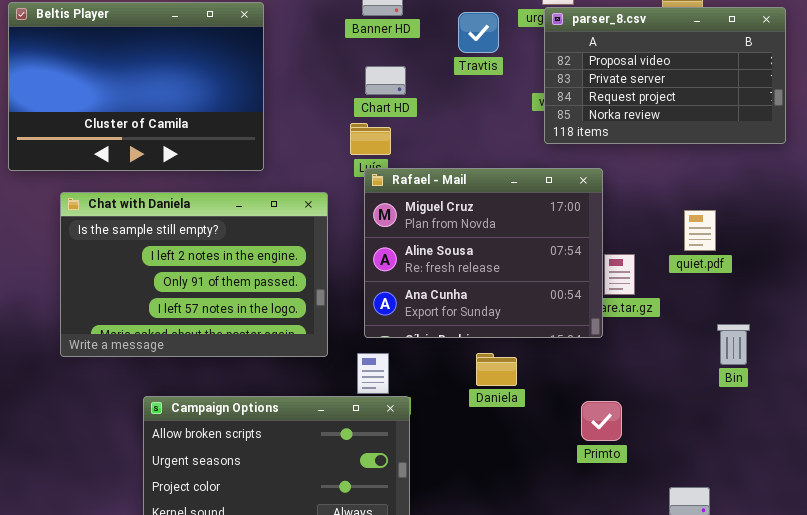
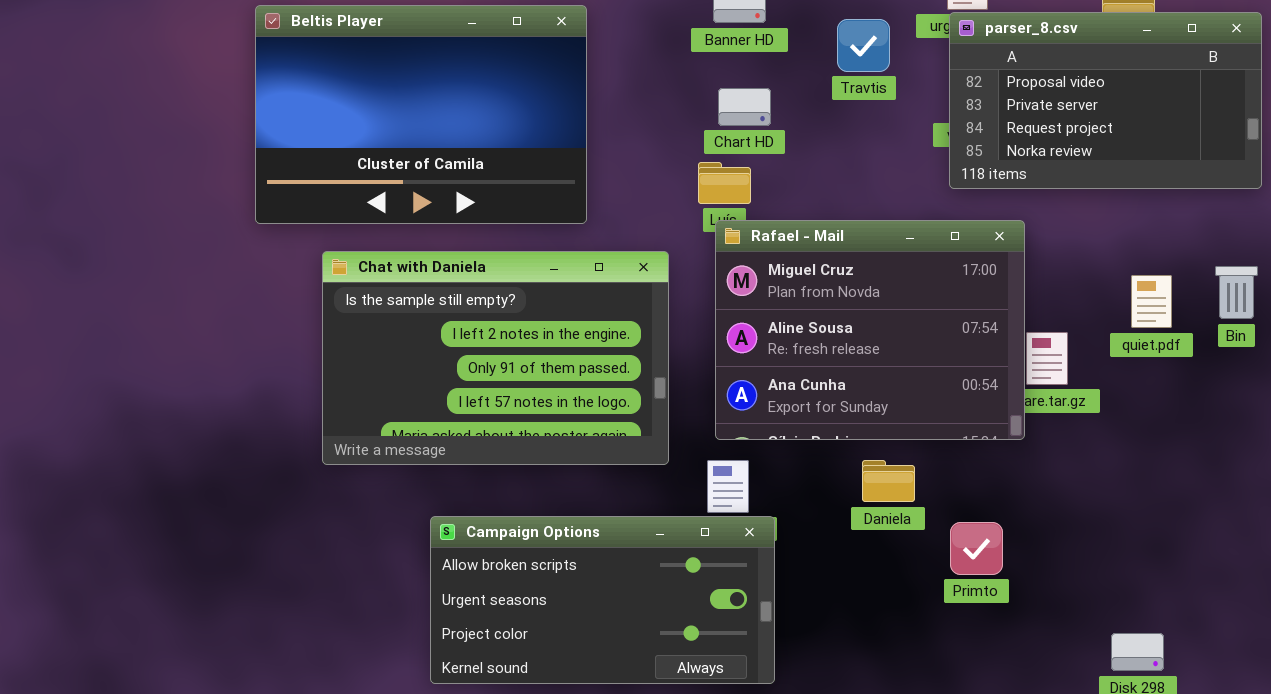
Bin: [717,324,750,365] -> [1215,266,1258,319], moved
Primto: [581,401,622,441] -> [950,522,1003,575], moved

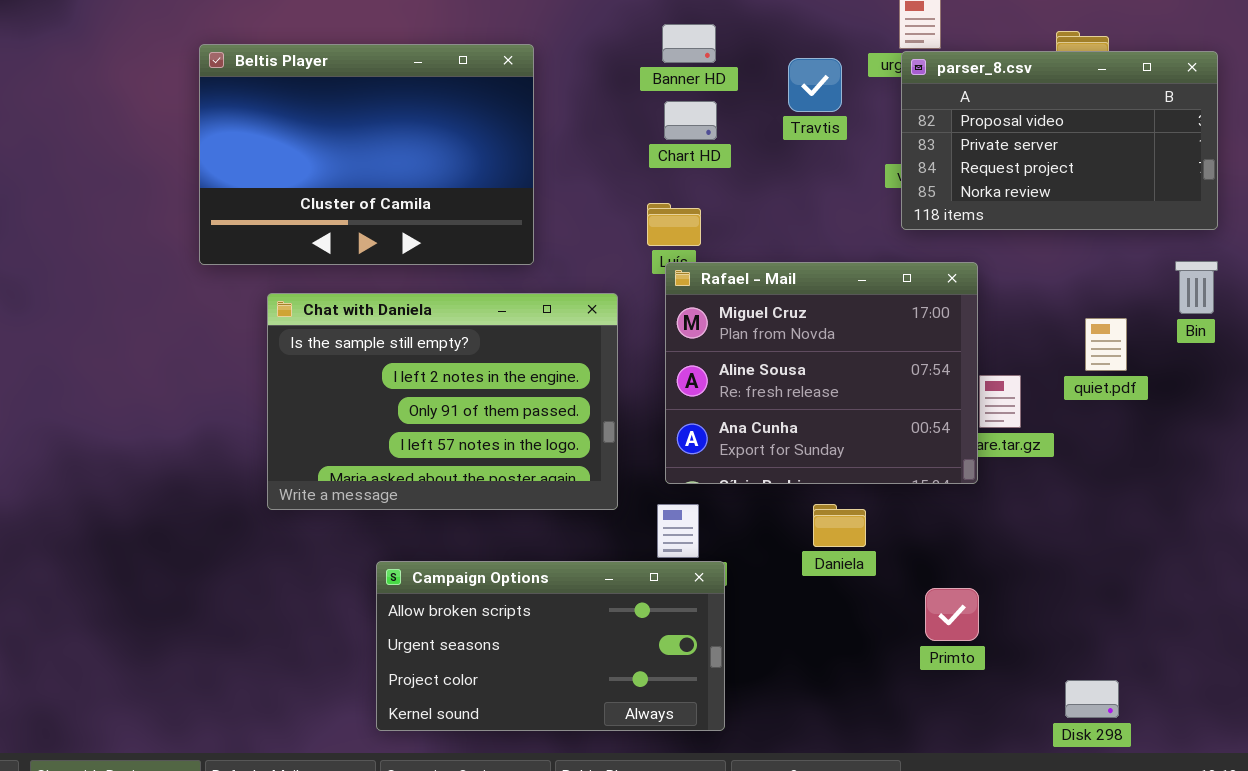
Chart HD: [718,88,771,126] -> [664,101,717,140], moved
Bin: [1215,266,1258,319] -> [1175,261,1218,314], moved
Primto: [950,522,1003,575] -> [925,588,979,641], moved

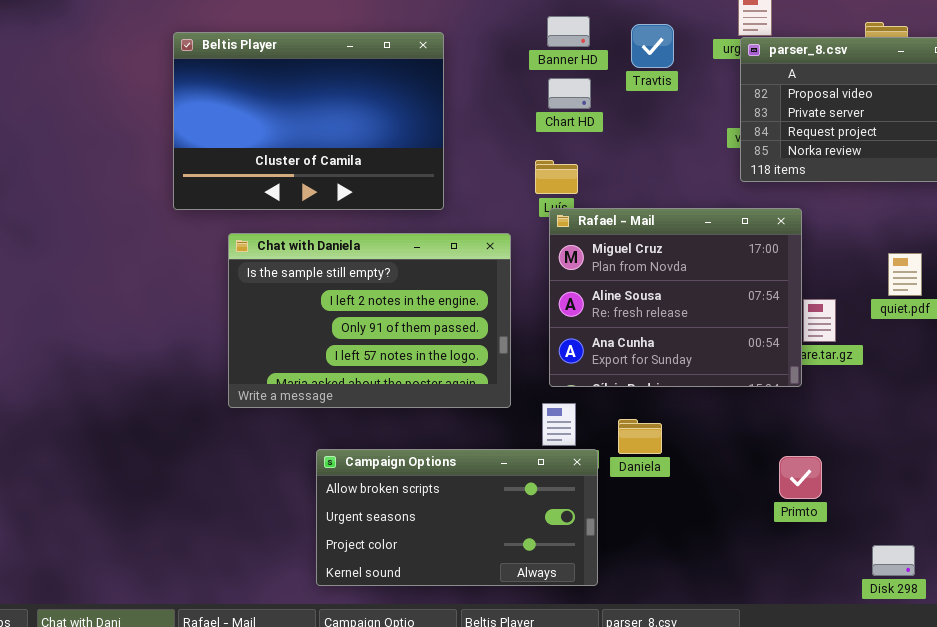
Travtis: [788,58,842,112] -> [631,24,674,68], moved
Daniela: [813,504,866,547] -> [618,419,662,454], moved
Primto: [925,588,979,641] -> [779,456,822,499], moved

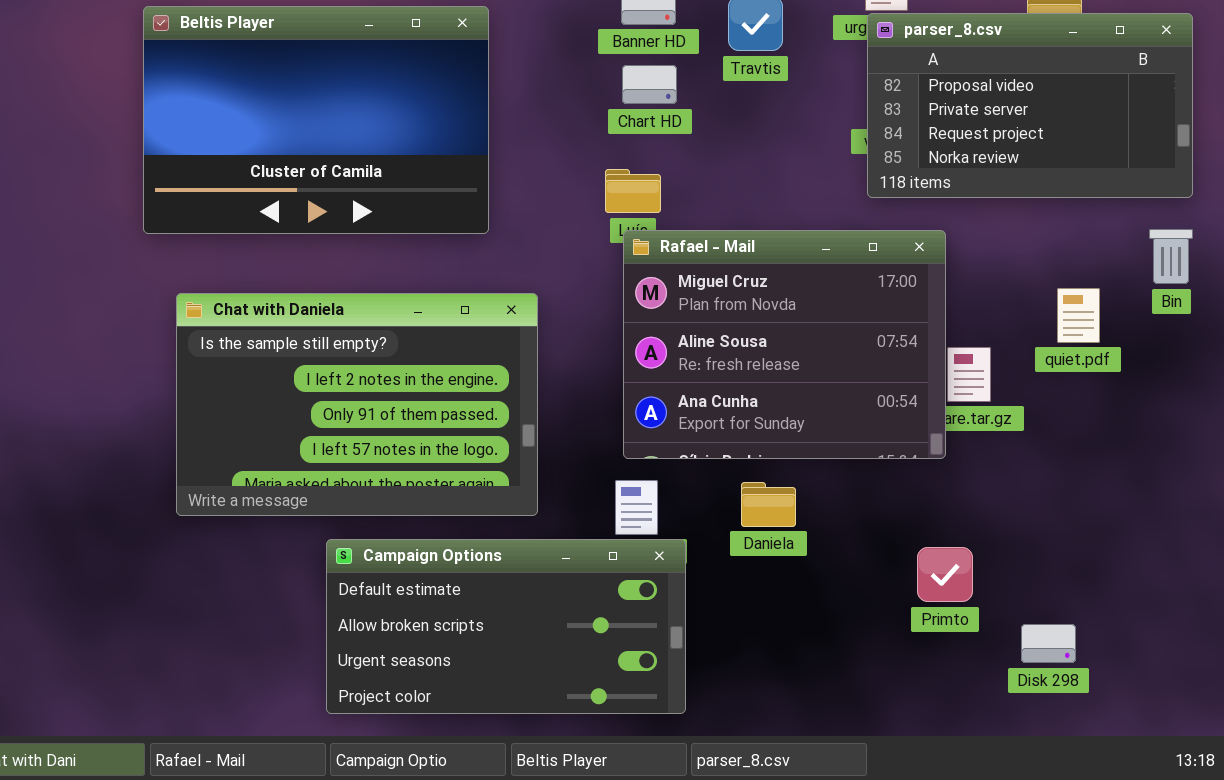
Chat with Daniela: [228,233,511,408] -> [176,293,538,516], moved
Daniela: [618,419,662,454] -> [741,482,796,527], moved
Campaign Options: [316,449,598,586] -> [326,539,686,714], scrolled up 1 row
Disk 298: [872,545,915,576] -> [1021,624,1076,663], moved

